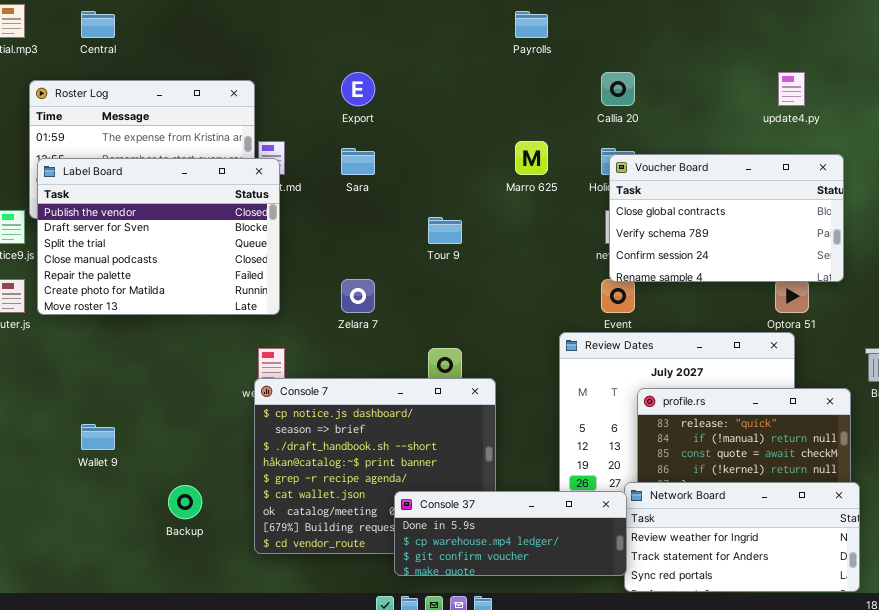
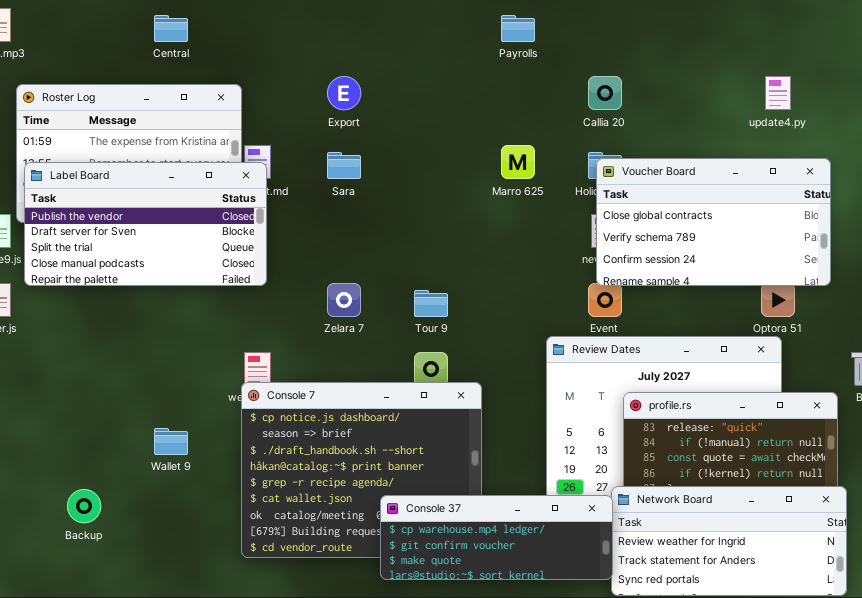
Central: [81,11,115,38] -> [154,15,188,42], moved
Label Board: [37,158,280,315] -> [24,162,267,286], resized
Tour 9: [428,217,462,244] -> [414,290,448,317], moved
Wallet 9: [81,424,115,450] -> [154,428,188,455], moved
Backup: [168,485,202,519] -> [67,489,101,523], moved
Console 37: [394,491,627,576] -> [380,495,613,580], scrolled down 1 row

